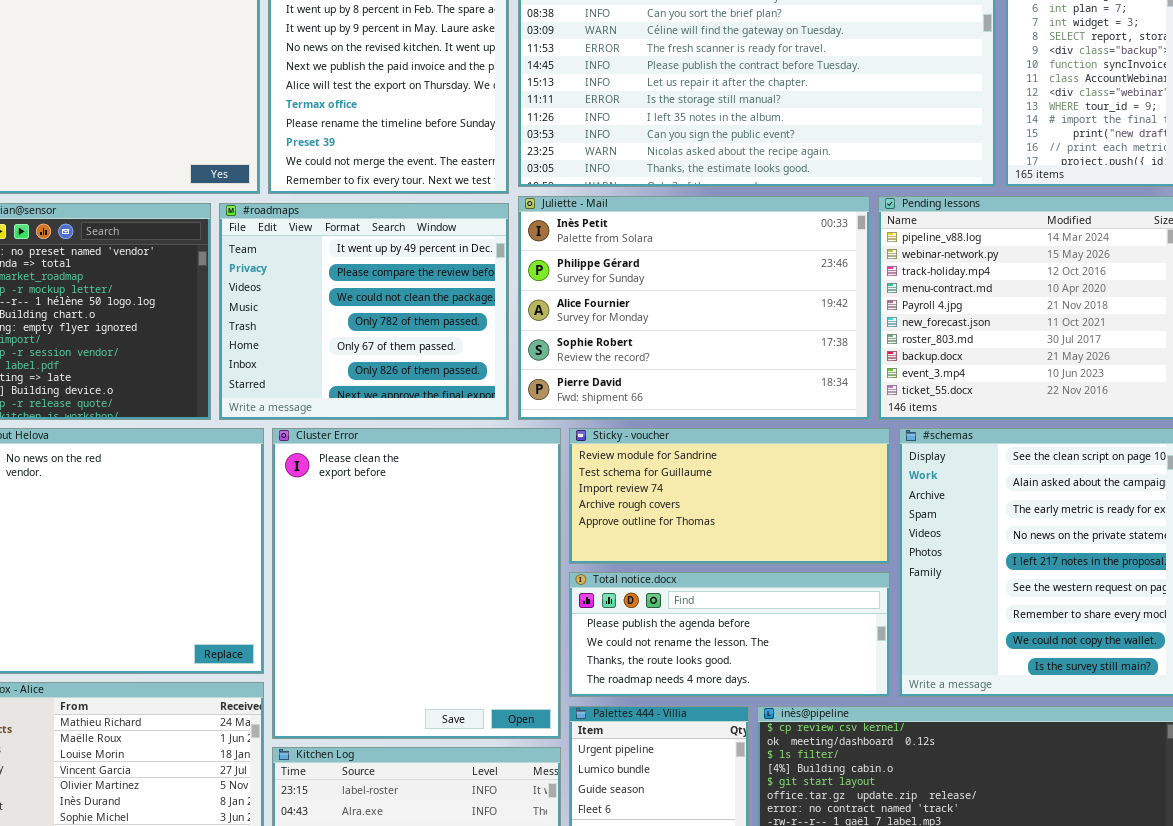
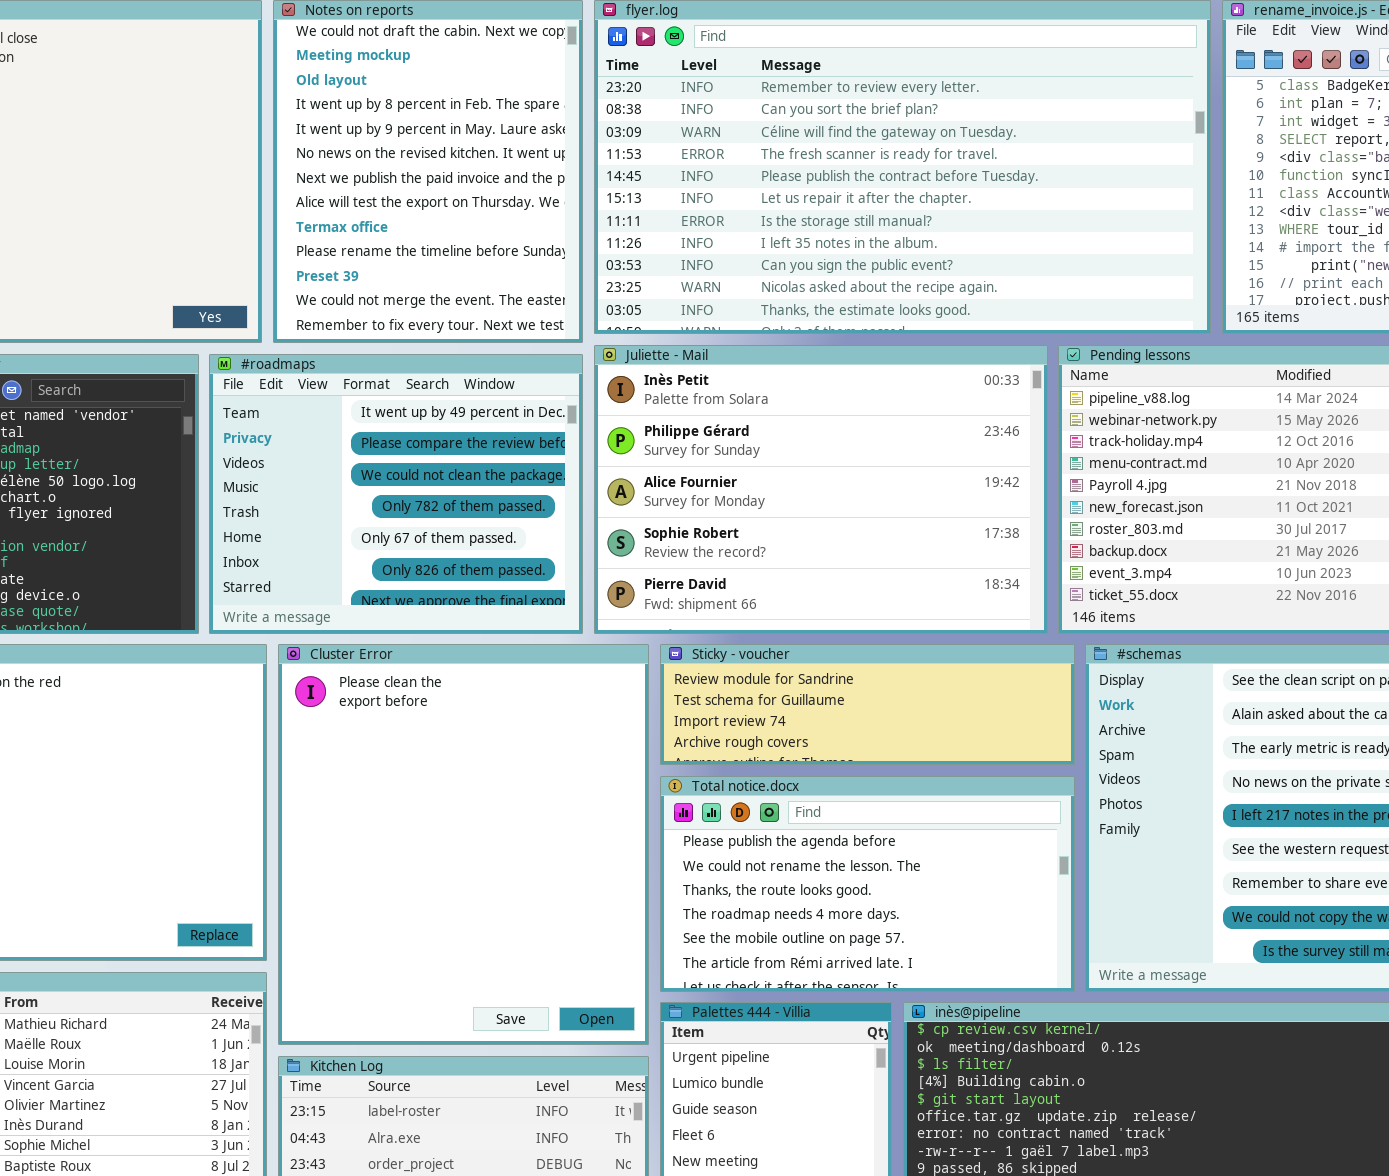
Sticky - voucher: [569,428,890,564] -> [660,644,1075,765], resized
Total notice.docx: [569,572,890,697] -> [660,776,1075,992], resized

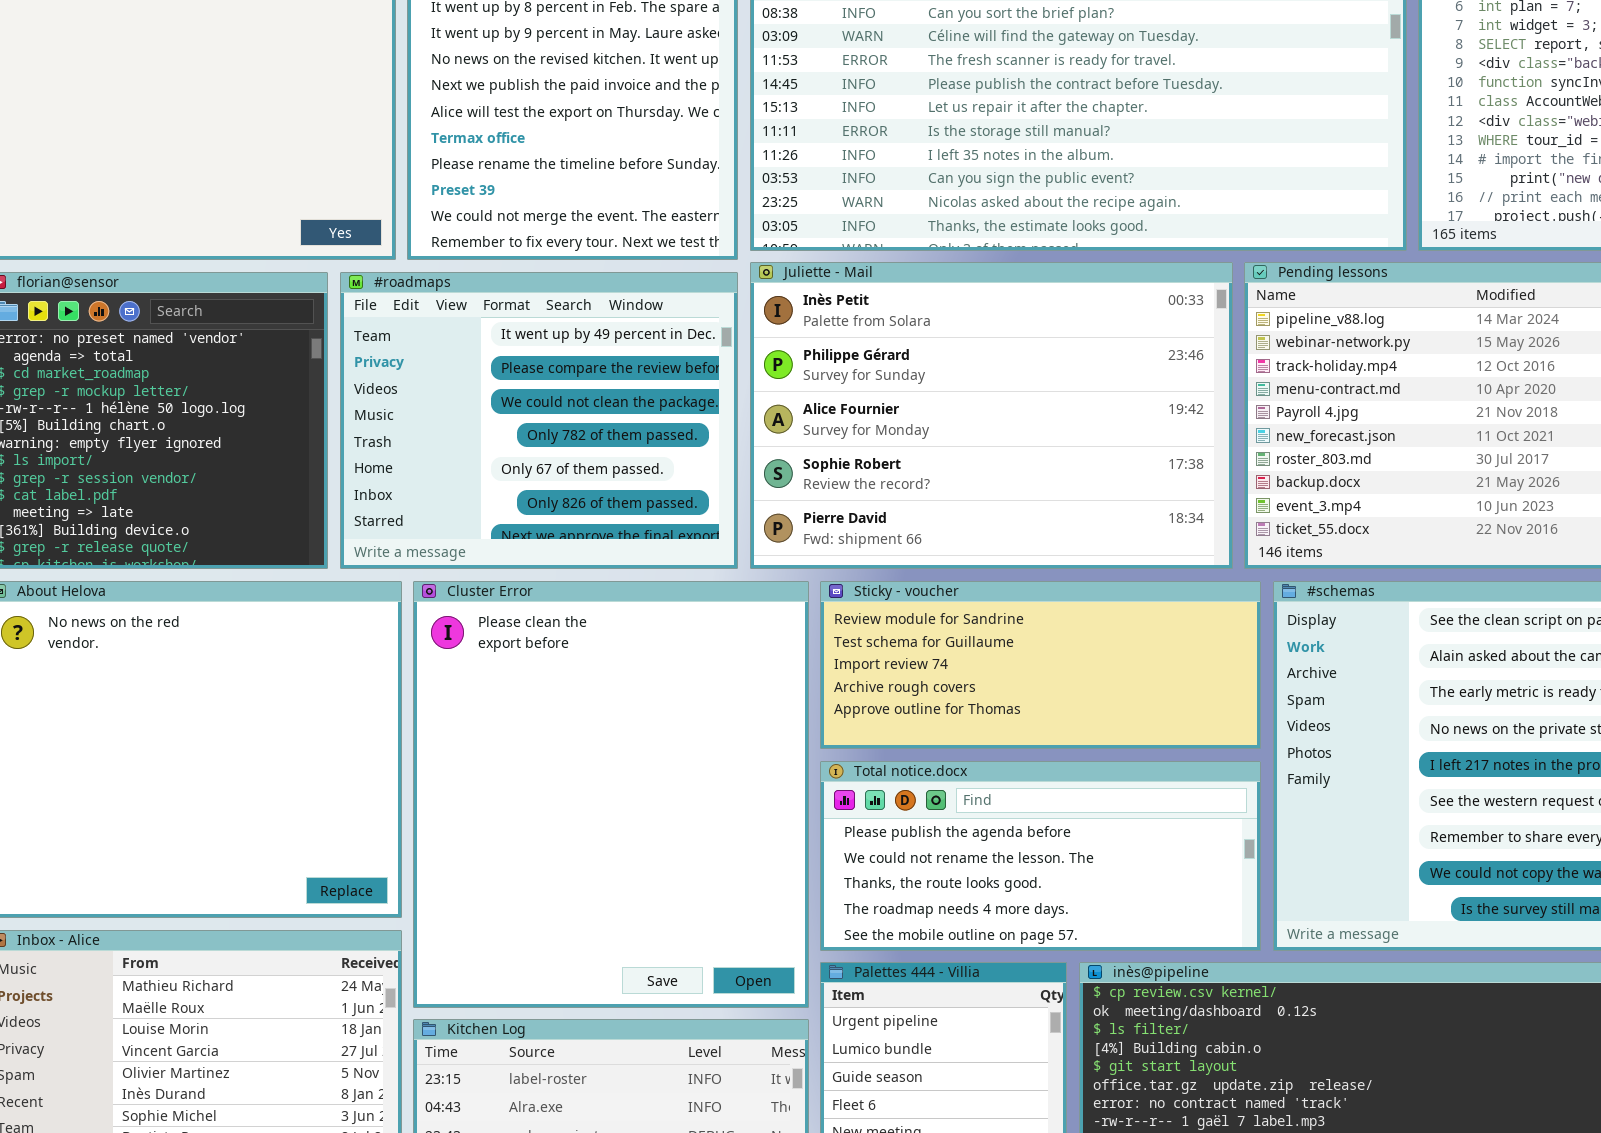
Sticky - voucher: [660,644,1075,765] -> [820,581,1261,749], resized
Total notice.docx: [660,776,1075,992] -> [820,761,1261,951], resized

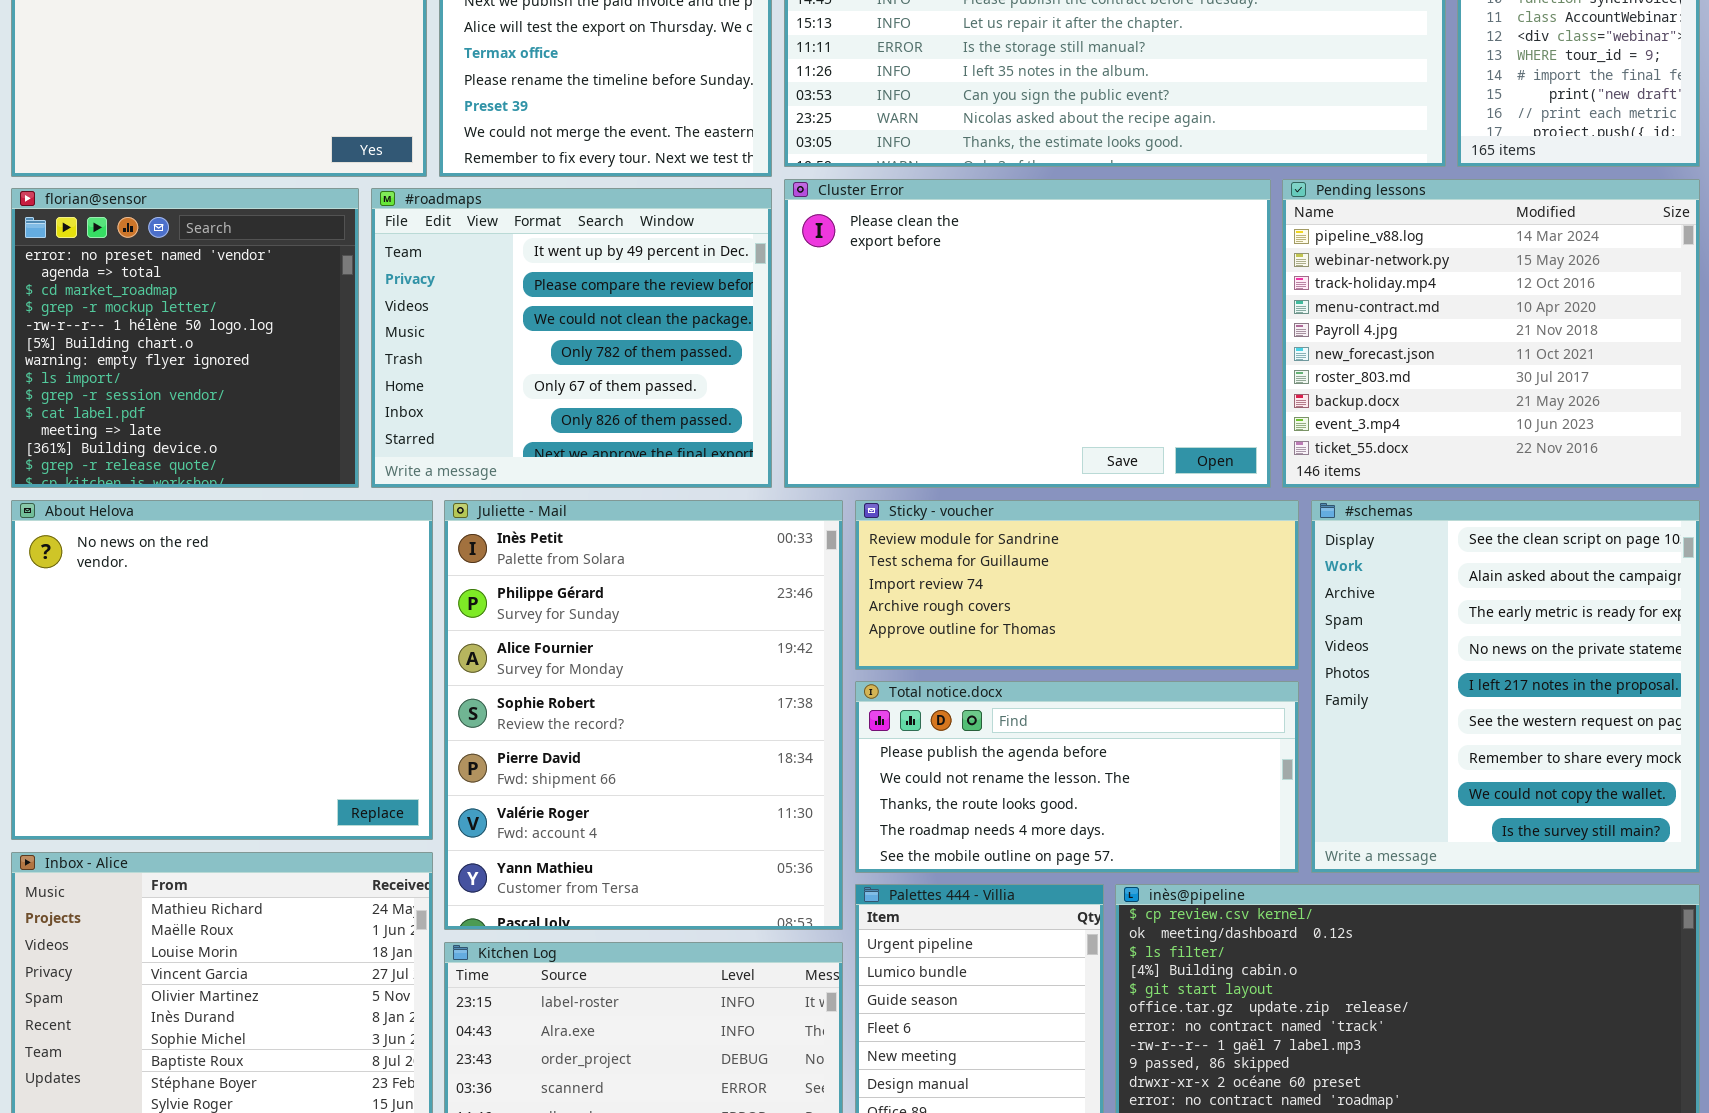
Juliette - Mail: [750,262,1233,569] -> [444,500,843,930], moved, resized
Cluster Error: [413,581,809,1008] -> [784,179,1271,488], moved, resized

